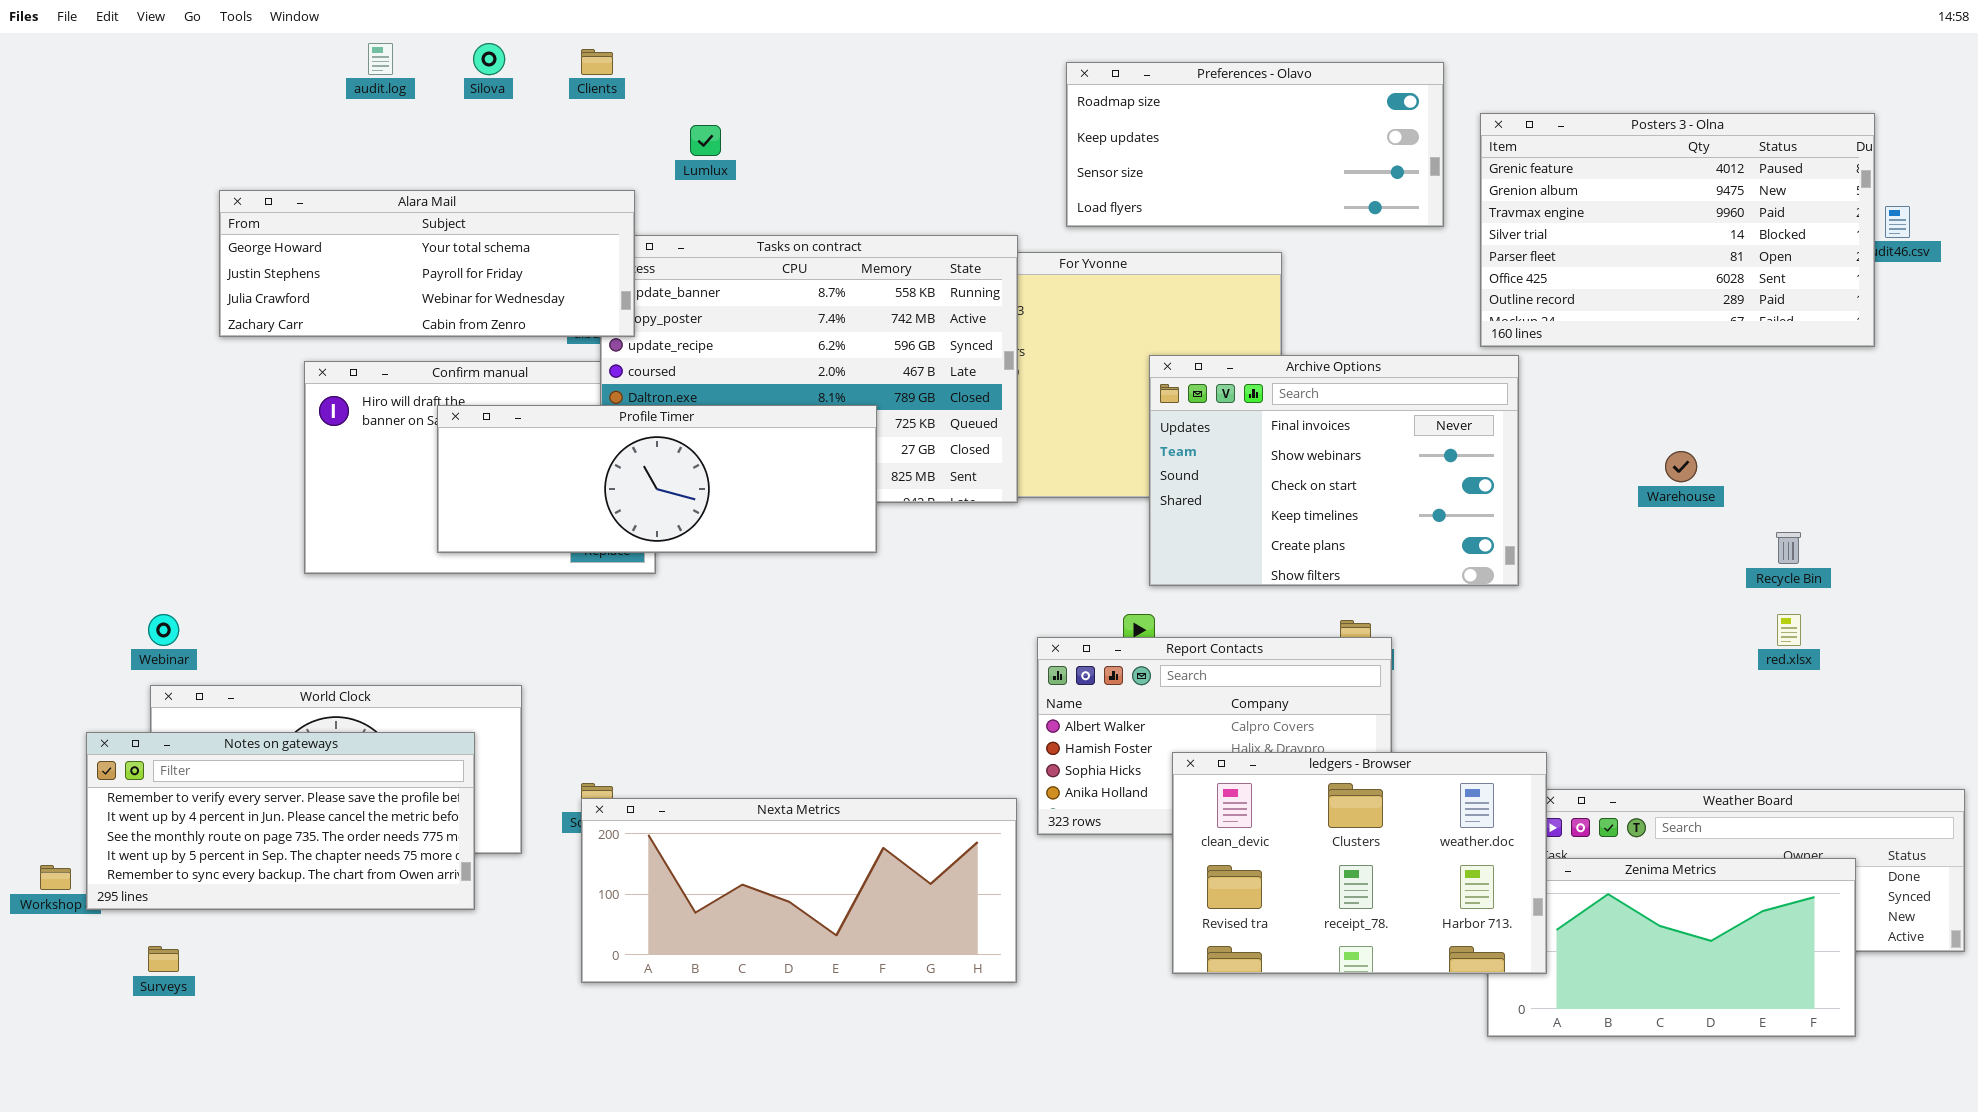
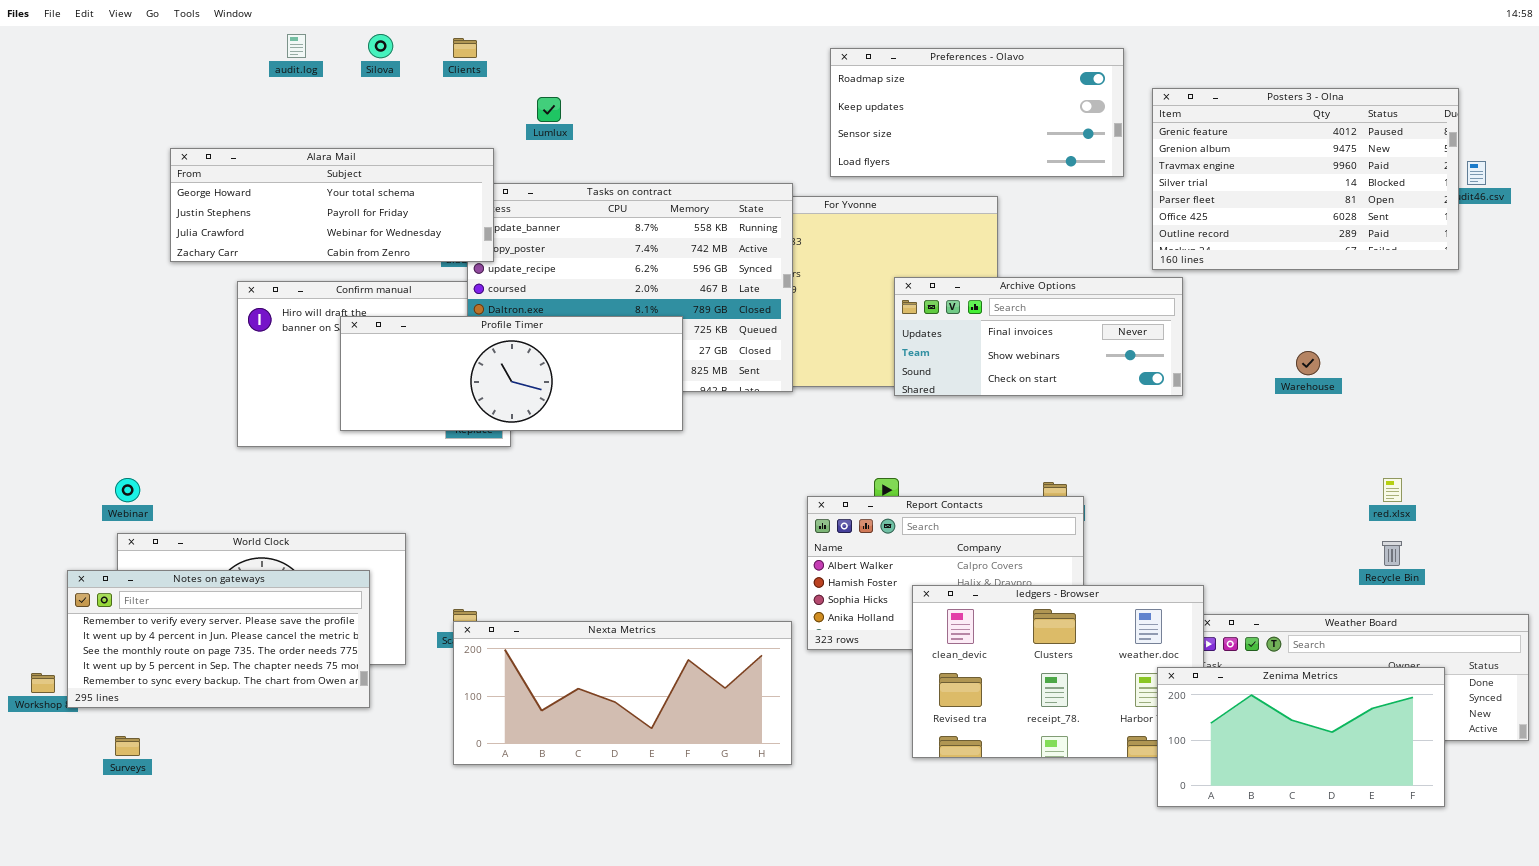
Archive Options: [1149,355,1519,586] -> [894,277,1183,396], resized
Recycle Bin: [1776,532,1801,564] -> [1382,541,1402,566], moved
Zenima Metrics: [1487,858,1856,1037] -> [1157,667,1445,807], raised

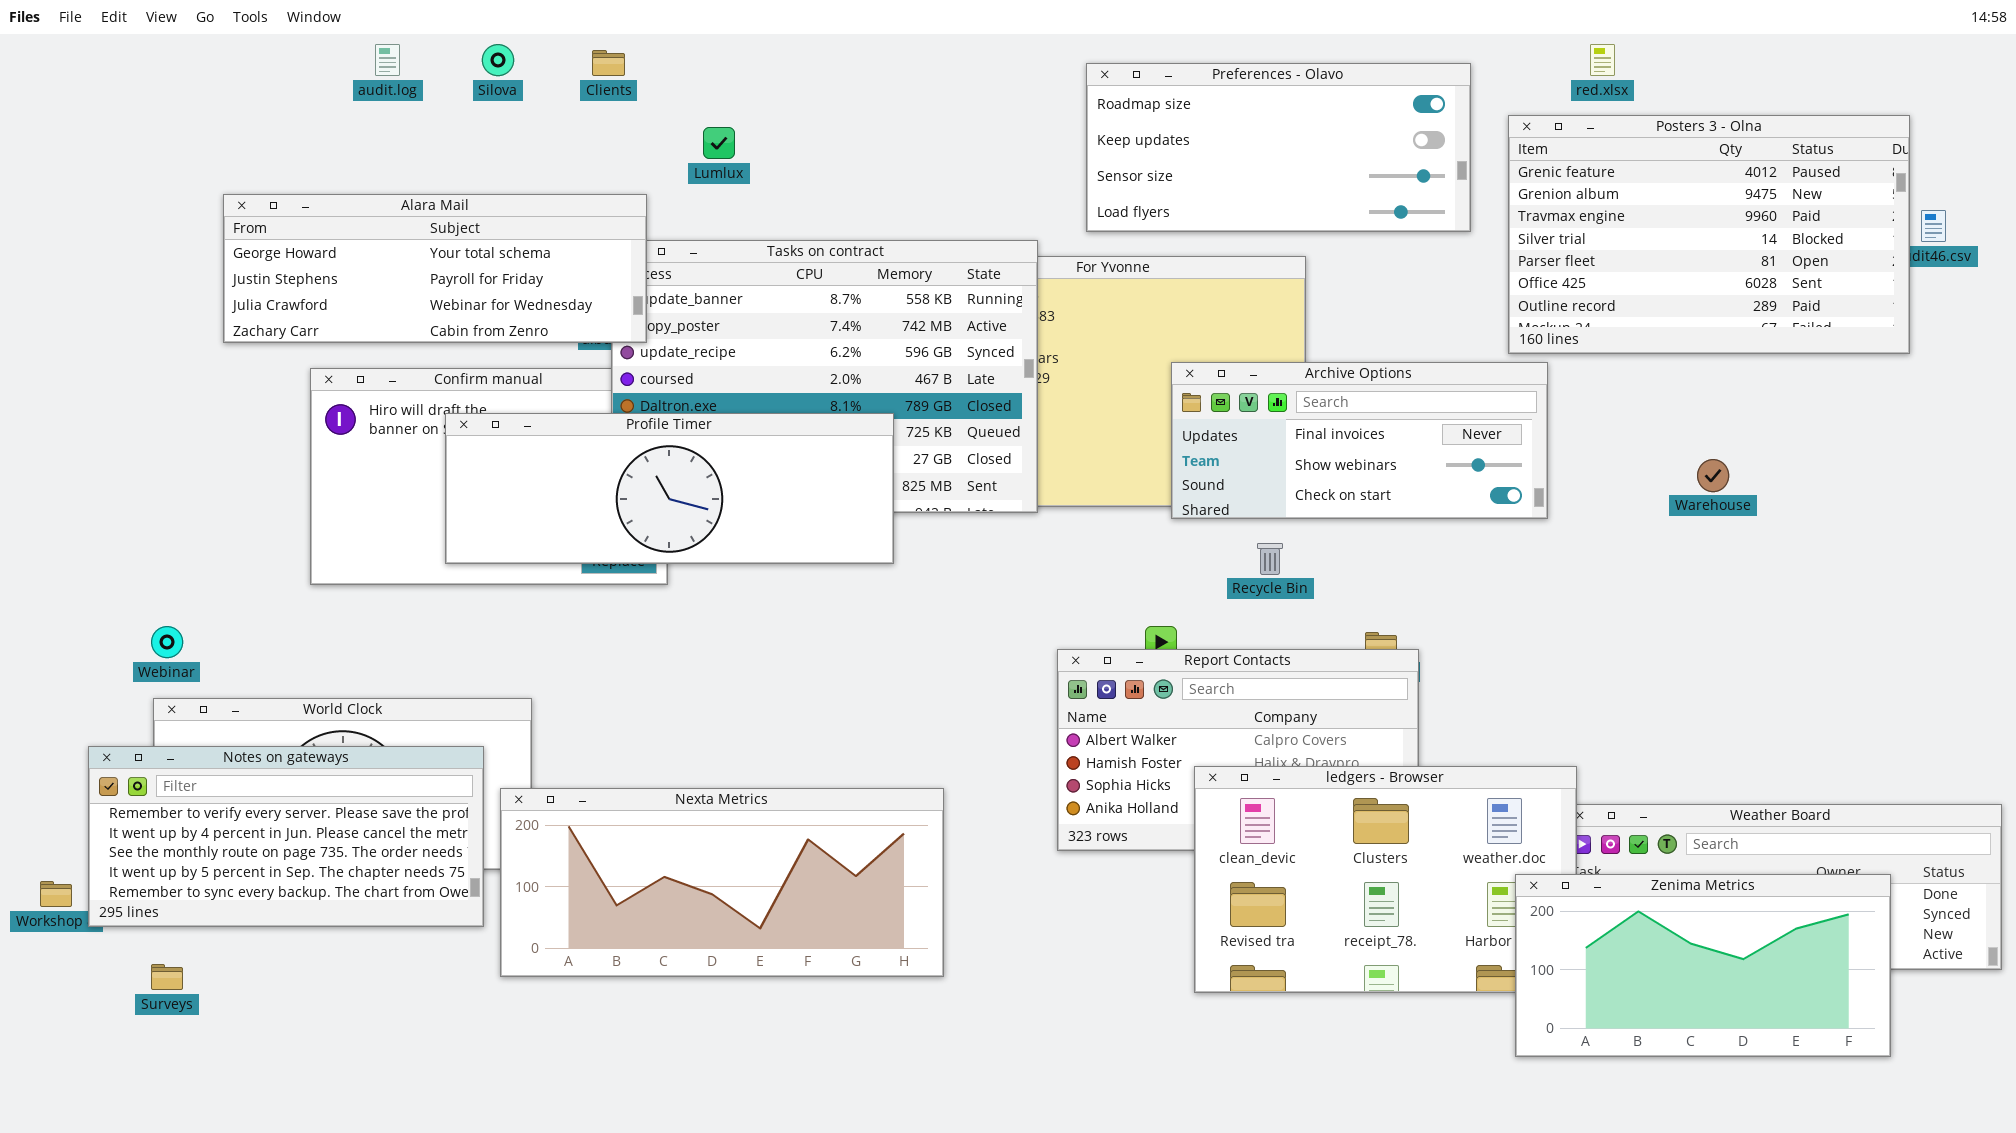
red.xlsx: [1383,478,1402,502] -> [1590,44,1615,76], moved
Recycle Bin: [1382,541,1402,566] -> [1257,543,1283,575], moved
Nexta Metrics: [453,621,792,765] -> [500,788,944,977], moved

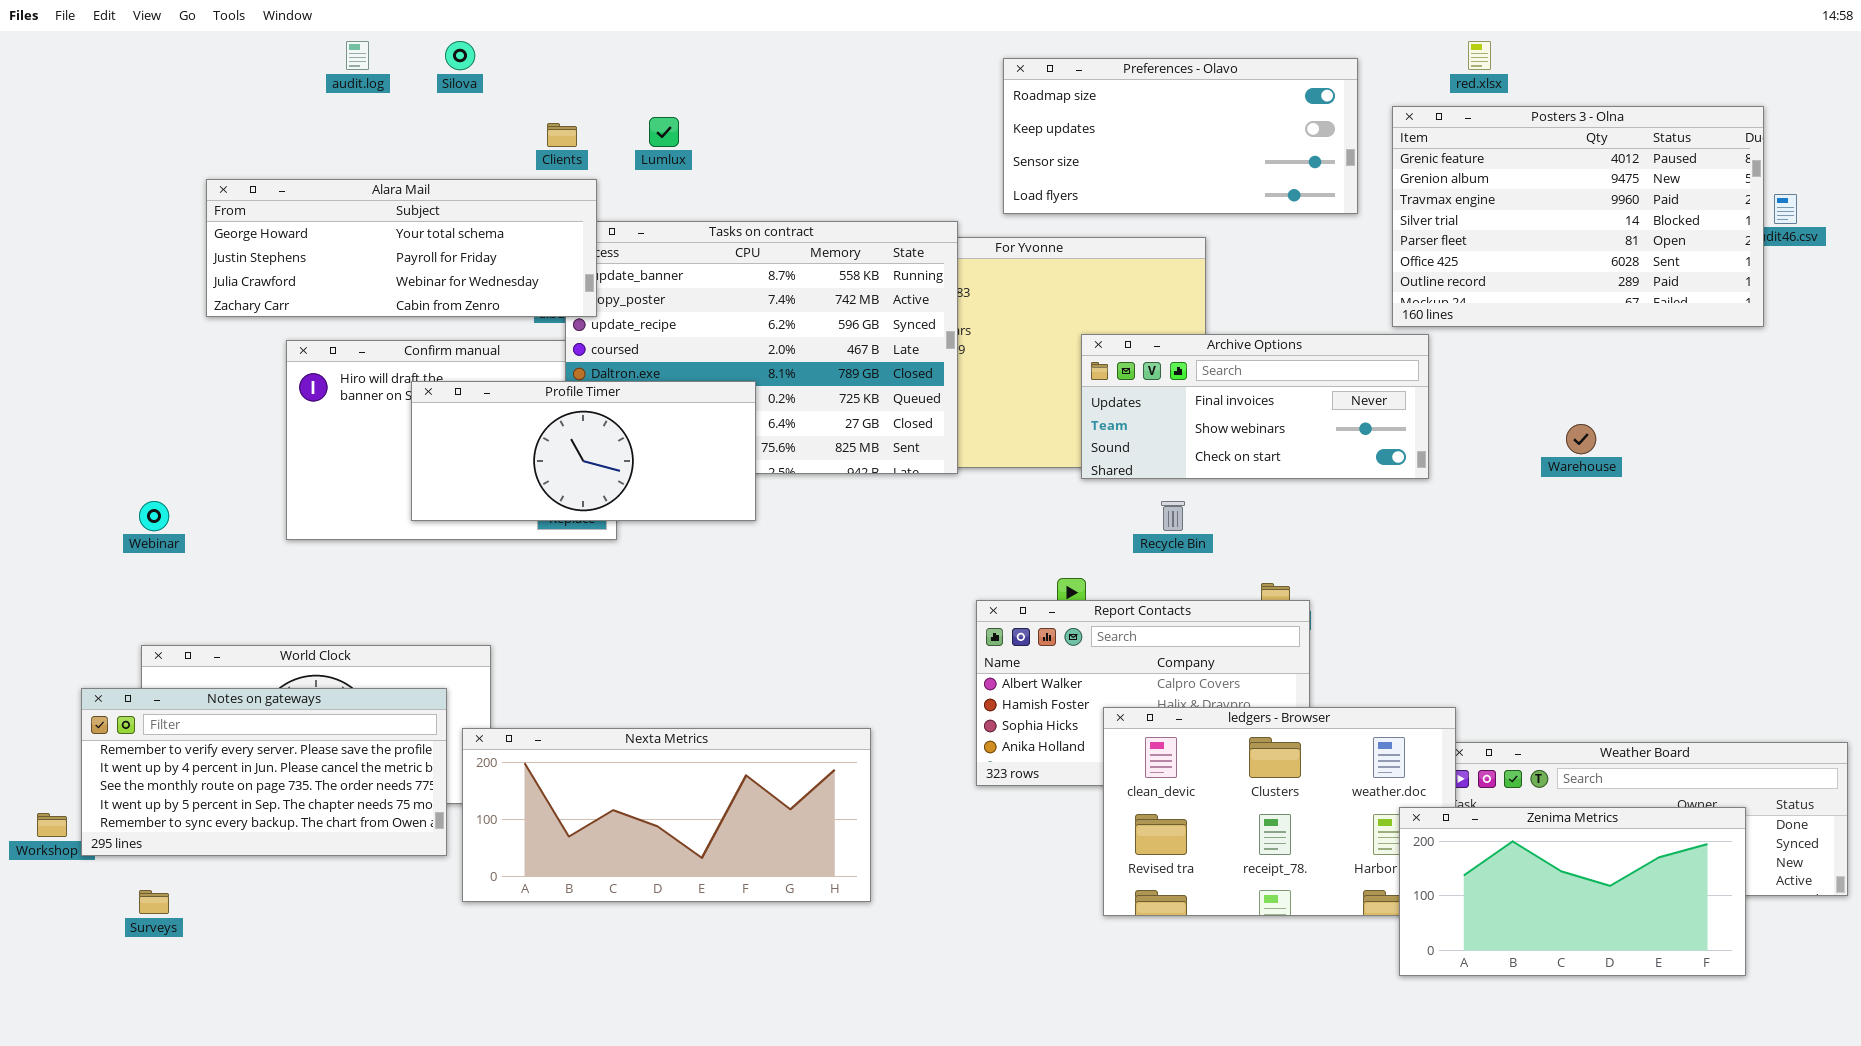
Clients: [592,50,625,76] -> [547,123,577,147], moved
Profile Timer: [445,413,894,564] -> [411,381,756,521], resized
Webinar: [151,626,183,658] -> [139,501,169,531], moved

